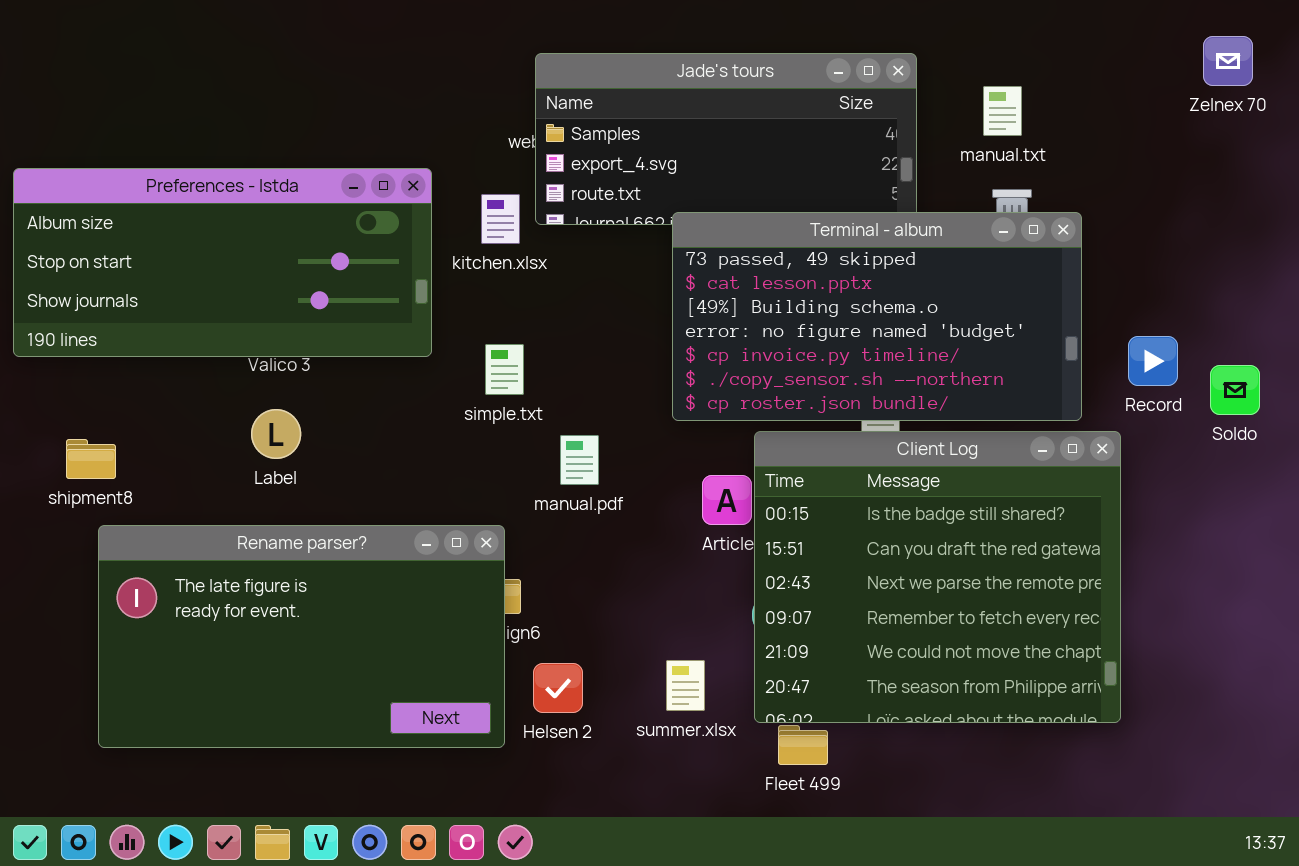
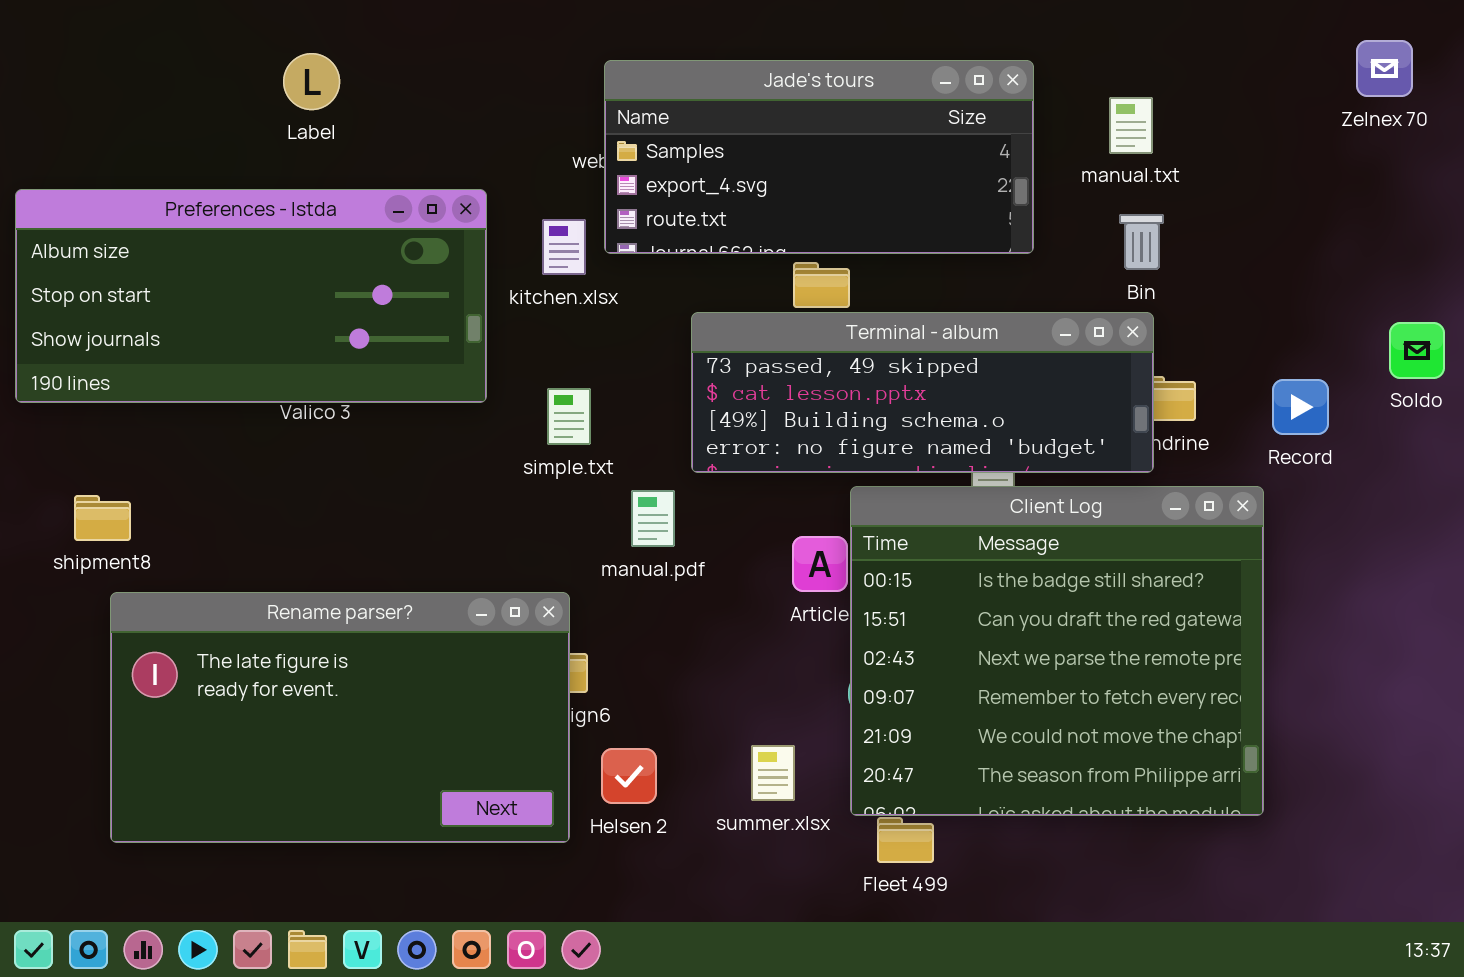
Terminal - album: [672,212,1082,421] -> [691,312,1154,473], moved, resized
Soldo: [1210,365,1260,415] -> [1389,322,1445,379], moved
Label: [251,409,301,459] -> [283,53,340,110], moved

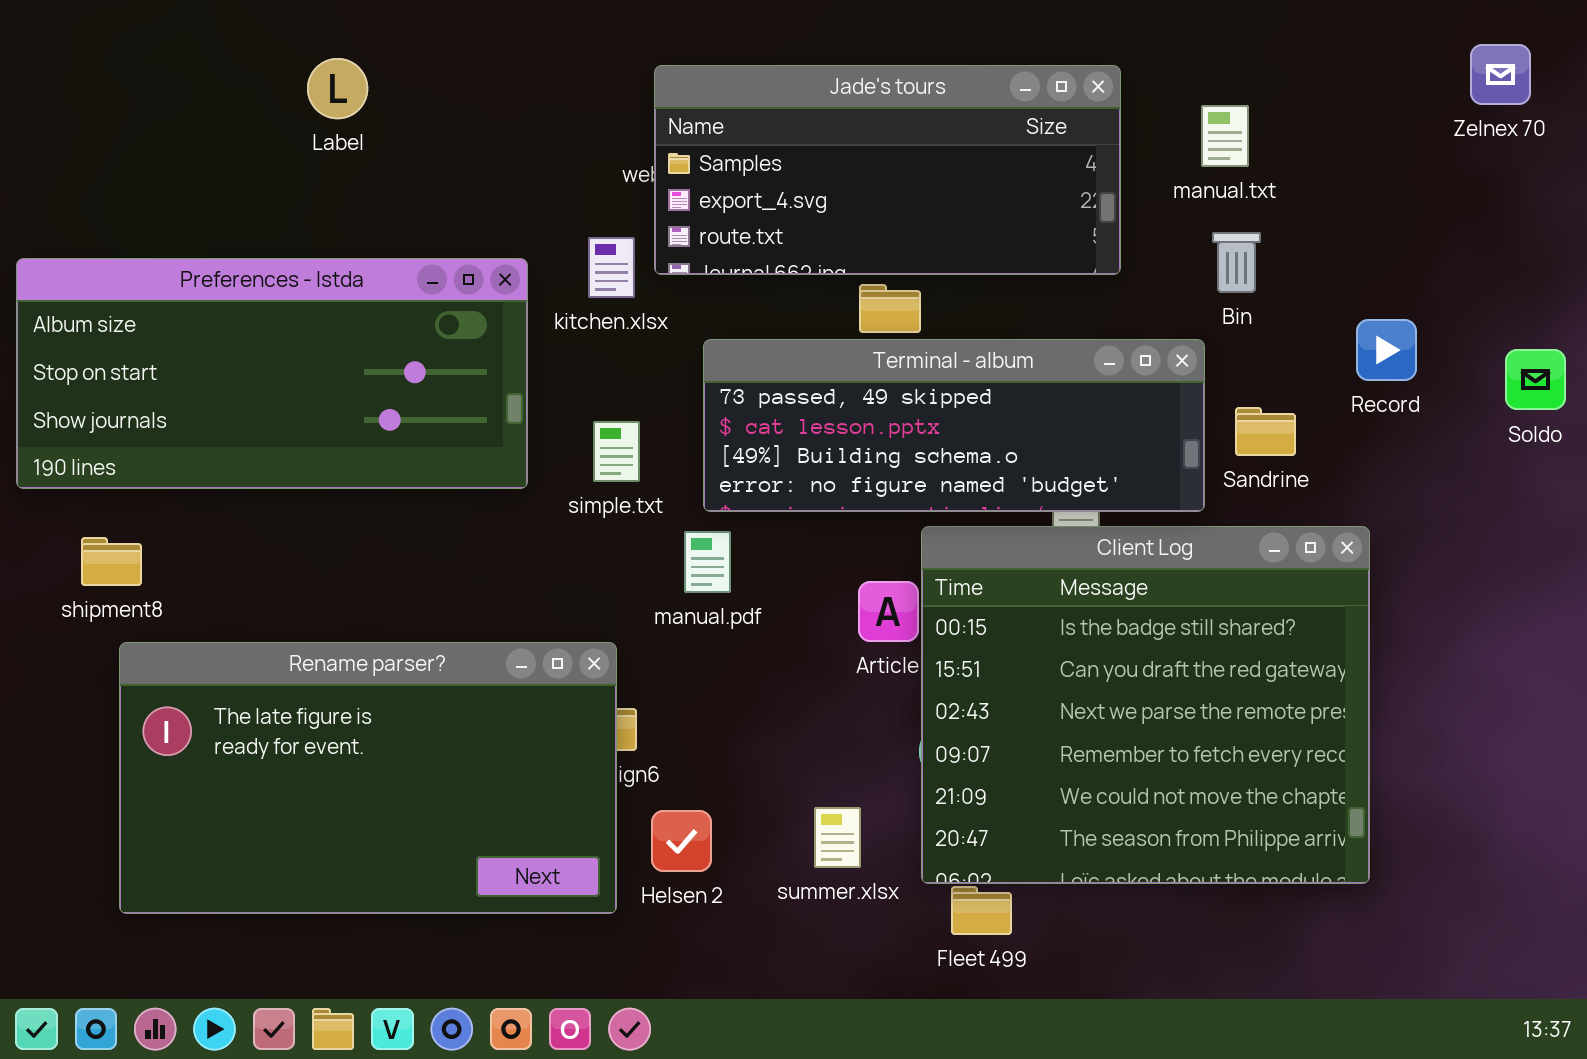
Preferences - Istda: [15,189,487,403] -> [16,258,528,489], moved
Terminal - album: [691,312,1154,473] -> [703,339,1205,512], moved
Record: [1272,379,1329,435] -> [1356,319,1417,381], moved

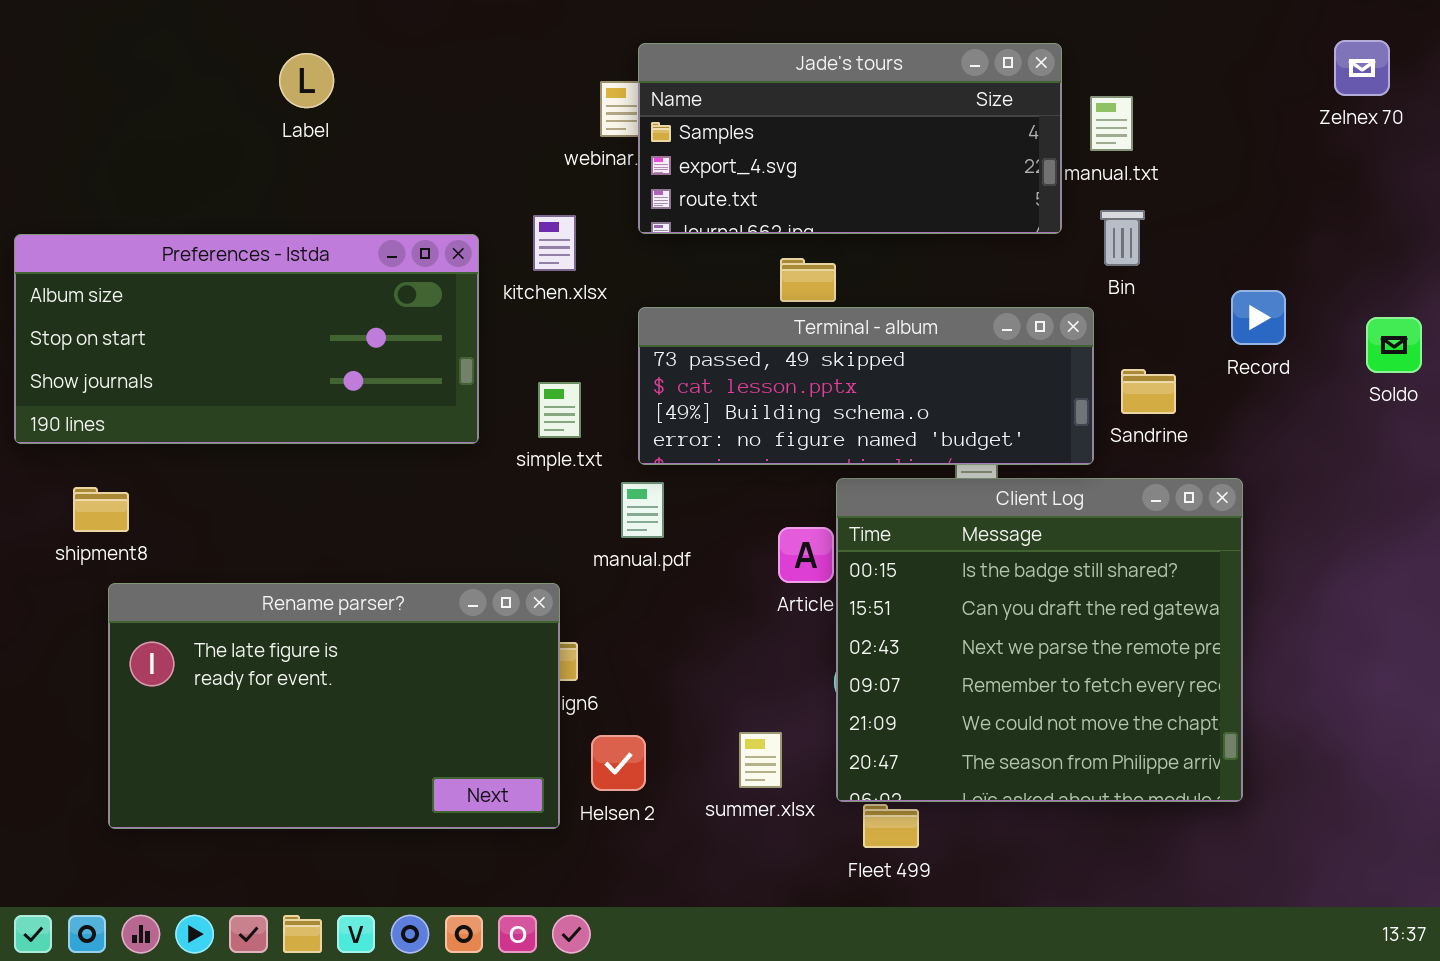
Jade's tours: [654,65,1121,275] -> [638,43,1062,234], moved

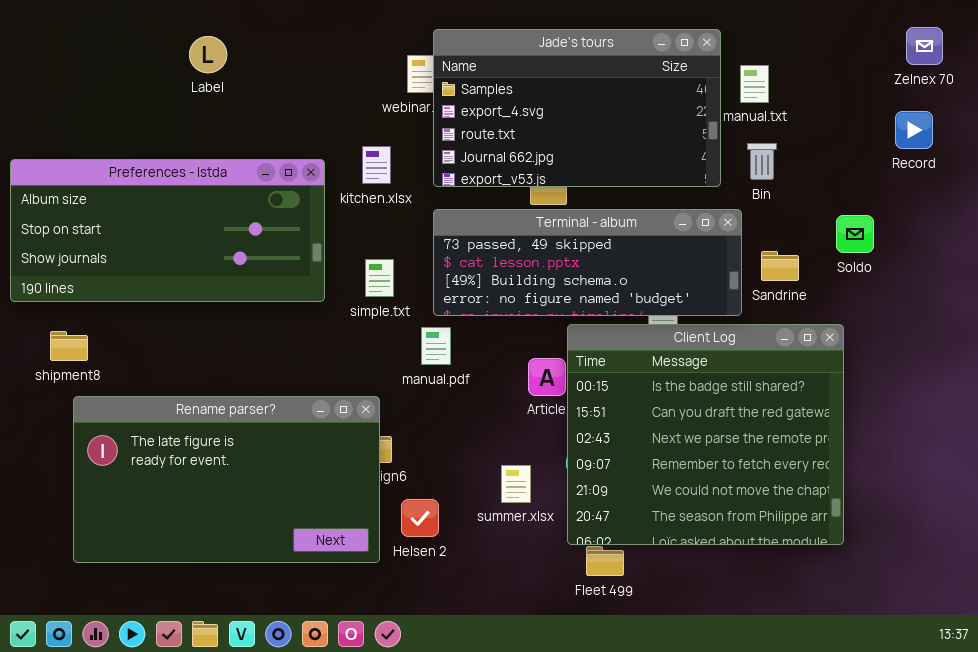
Jade's tours: [638,43,1062,234] -> [433,29,721,187], resized
Record: [1231,290,1286,345] -> [895,111,933,149], moved
Soldo: [1366,317,1422,373] -> [836,215,874,253], moved
summer.xlsx: [739,732,782,788] -> [501,465,531,503], moved

